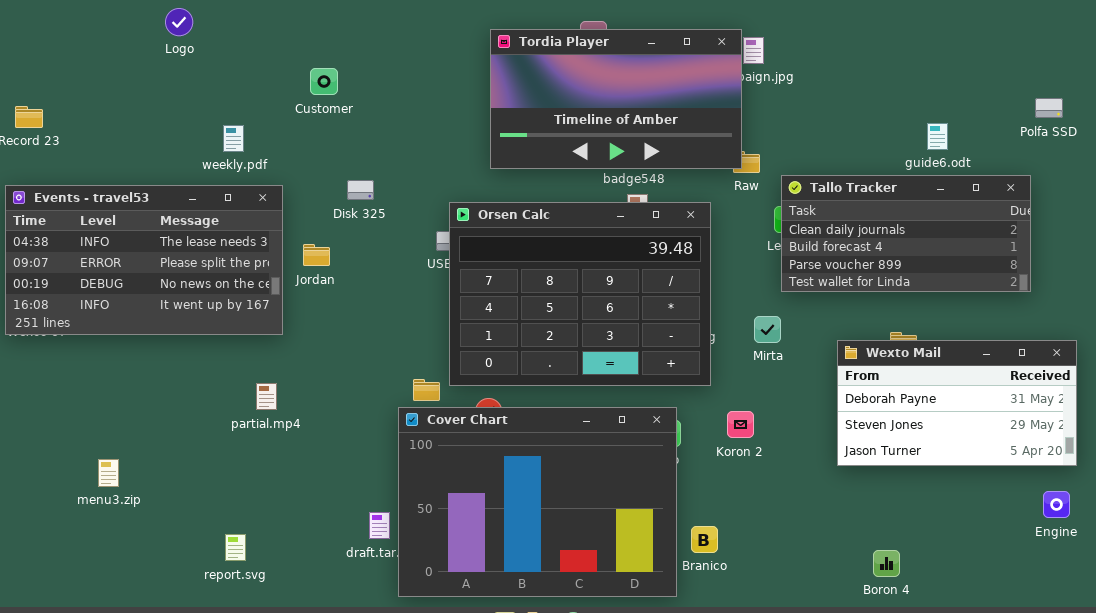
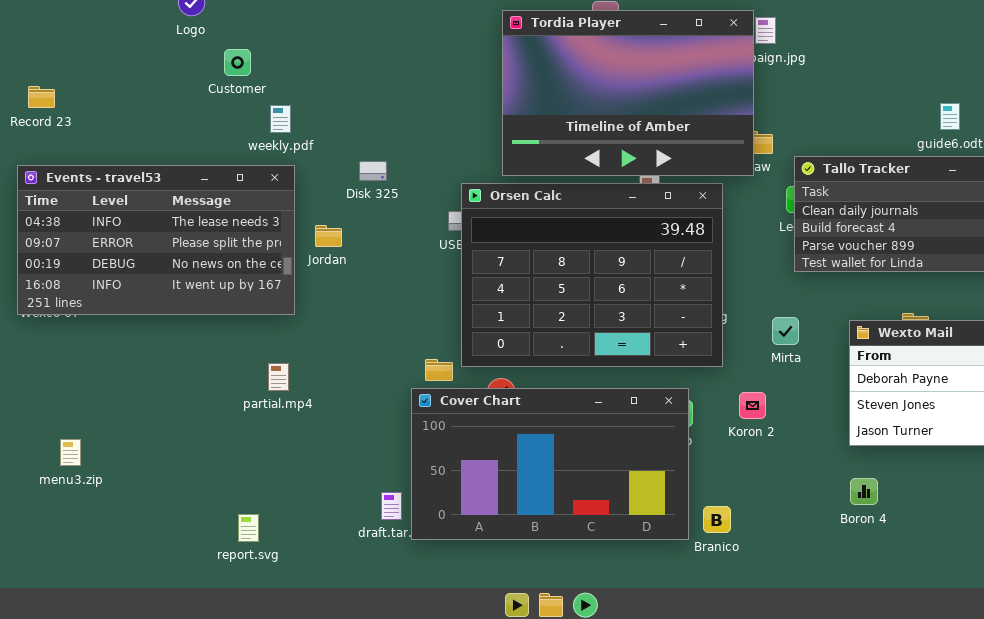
Tordia Player: [490,29,742,169] -> [502,10,754,176], resized
Customer: [310,68,338,95] -> [224,49,251,76], moved
weekly.pdf: [223,125,244,152] -> [270,105,291,133], moved
Mirta: [754,316,781,343] -> [772,317,799,345], moved
Cover Chart: [398,407,677,597] -> [411,388,689,540], resized
menu3.zip: [98,459,119,487] -> [60,439,81,466], moved
Boron 4: [873,550,900,577] -> [850,478,878,505], moved

